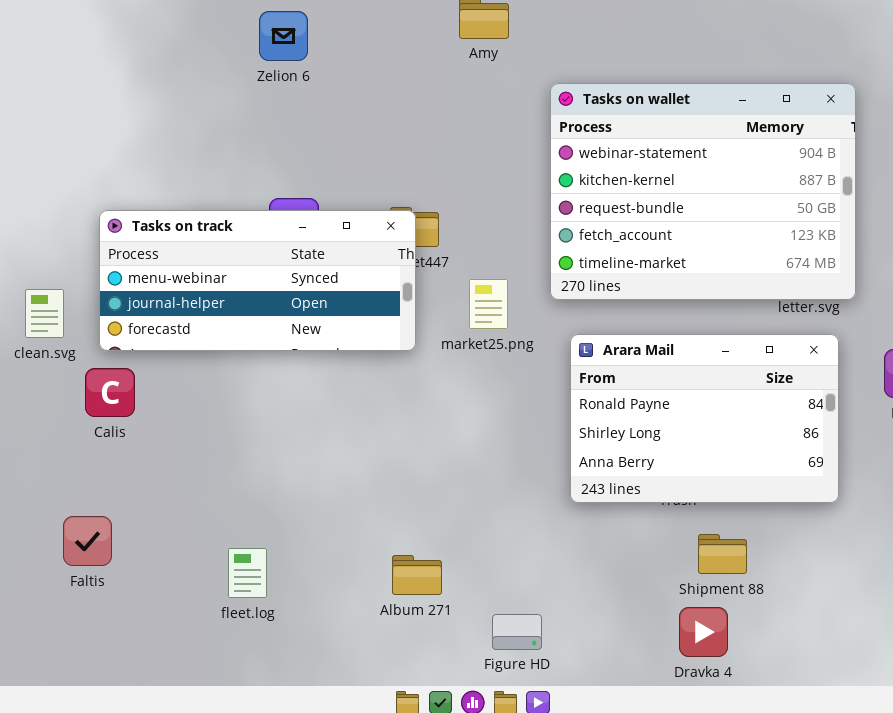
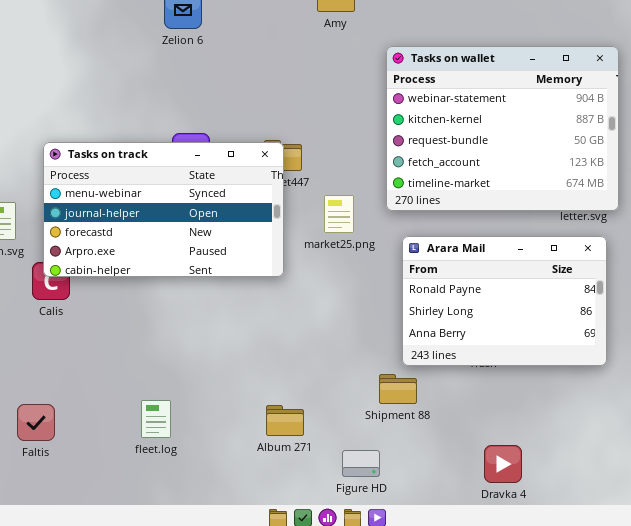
Tasks on track: [99,210,416,351] -> [43,142,284,277], resized
Faltis: [63,516,112,566] -> [17,404,55,441], moved
Shipment 88: [698,534,747,574] -> [379,374,417,404], moved

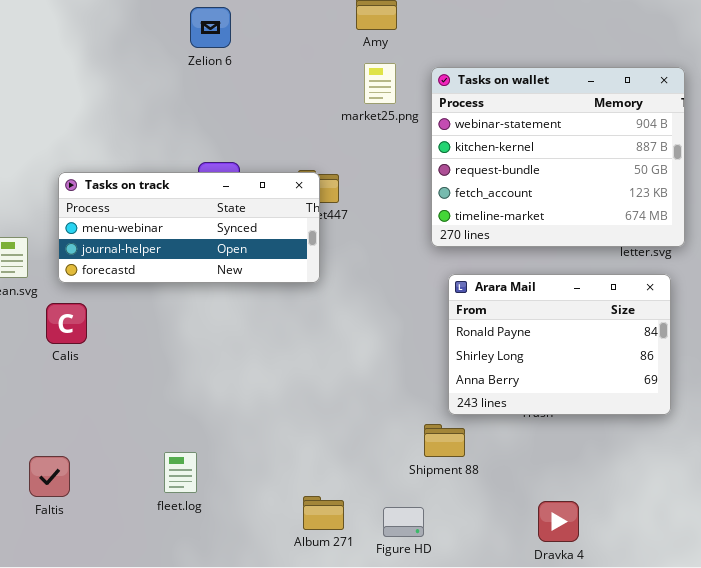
Tasks on track: [43,142,284,277] -> [58,172,320,283], resized
market25.png: [324,195,354,233] -> [364,63,396,104], moved
Album 271: [266,405,304,436] -> [303,496,344,530], moved

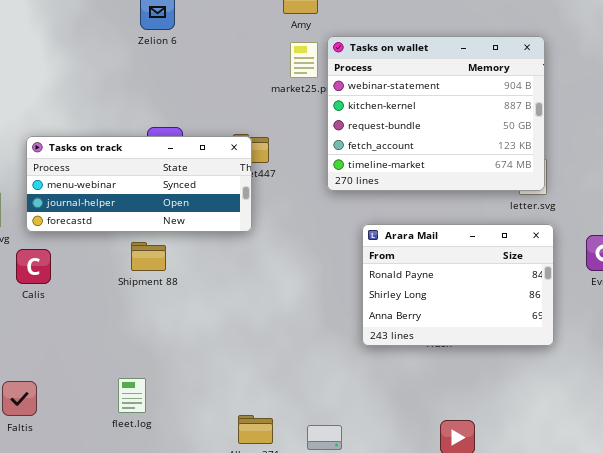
Tasks on wallet: [431,67,685,247] -> [327,36,545,191], moved
Shipment 88: [424,424,465,457] -> [131,242,166,271], moved

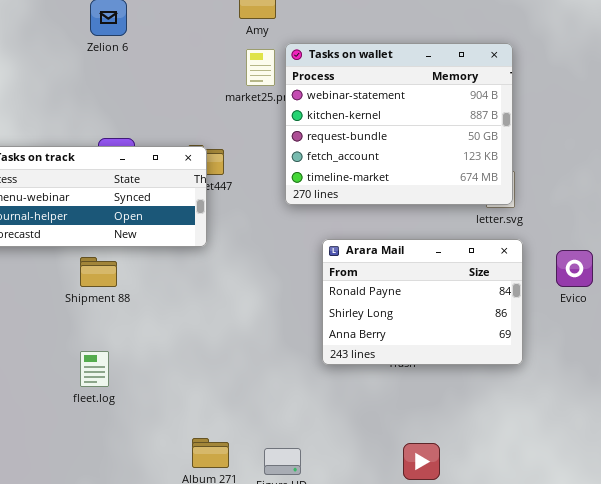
fleet.log: [118,378,146,413] -> [80,351,109,387], moved

